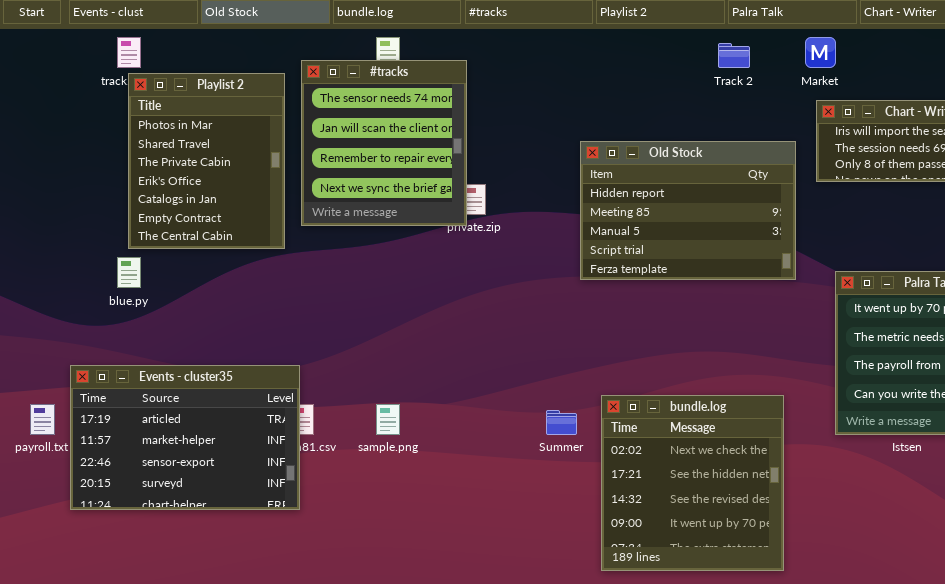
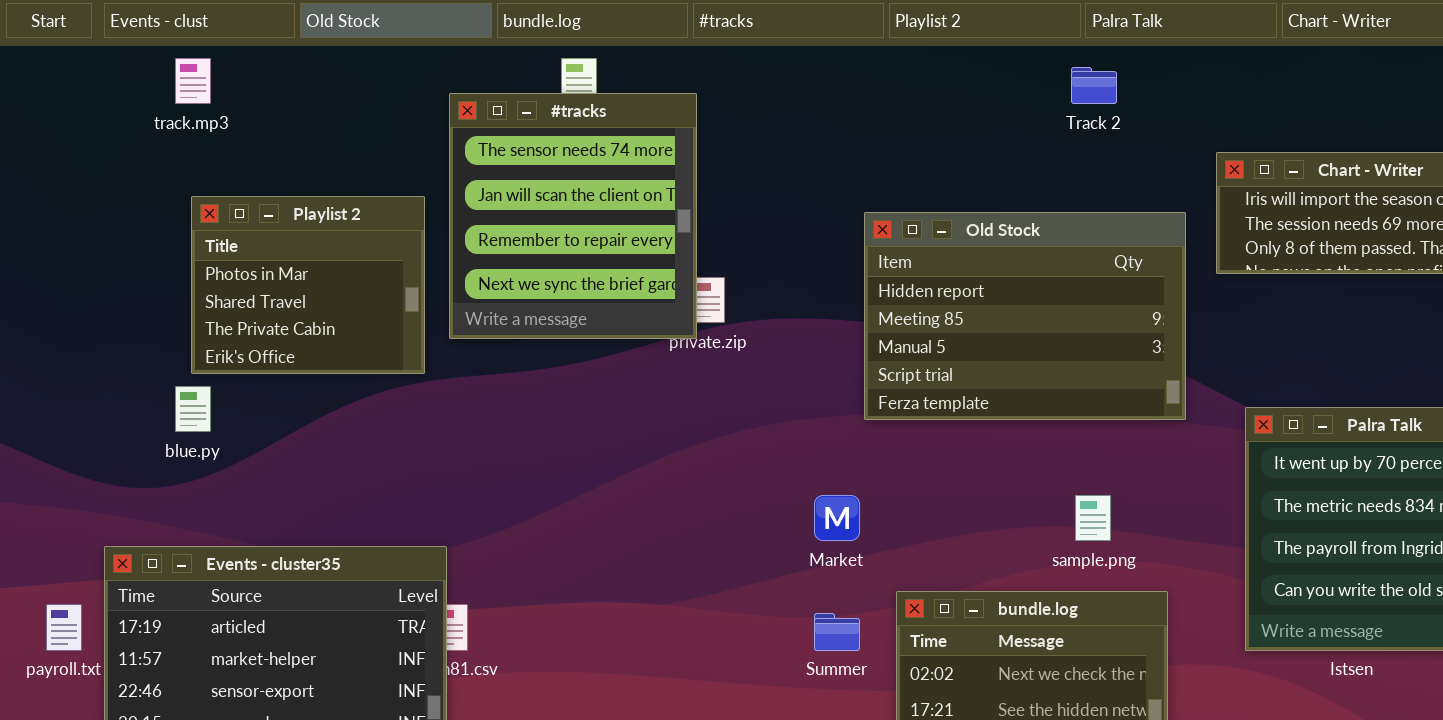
Market: [805,37,836,68] -> [814,495,860,541], moved
Playlist 2: [128,73,285,249] -> [191,196,425,374], resized
sample.png: [376,404,400,435] -> [1075,495,1111,541], moved

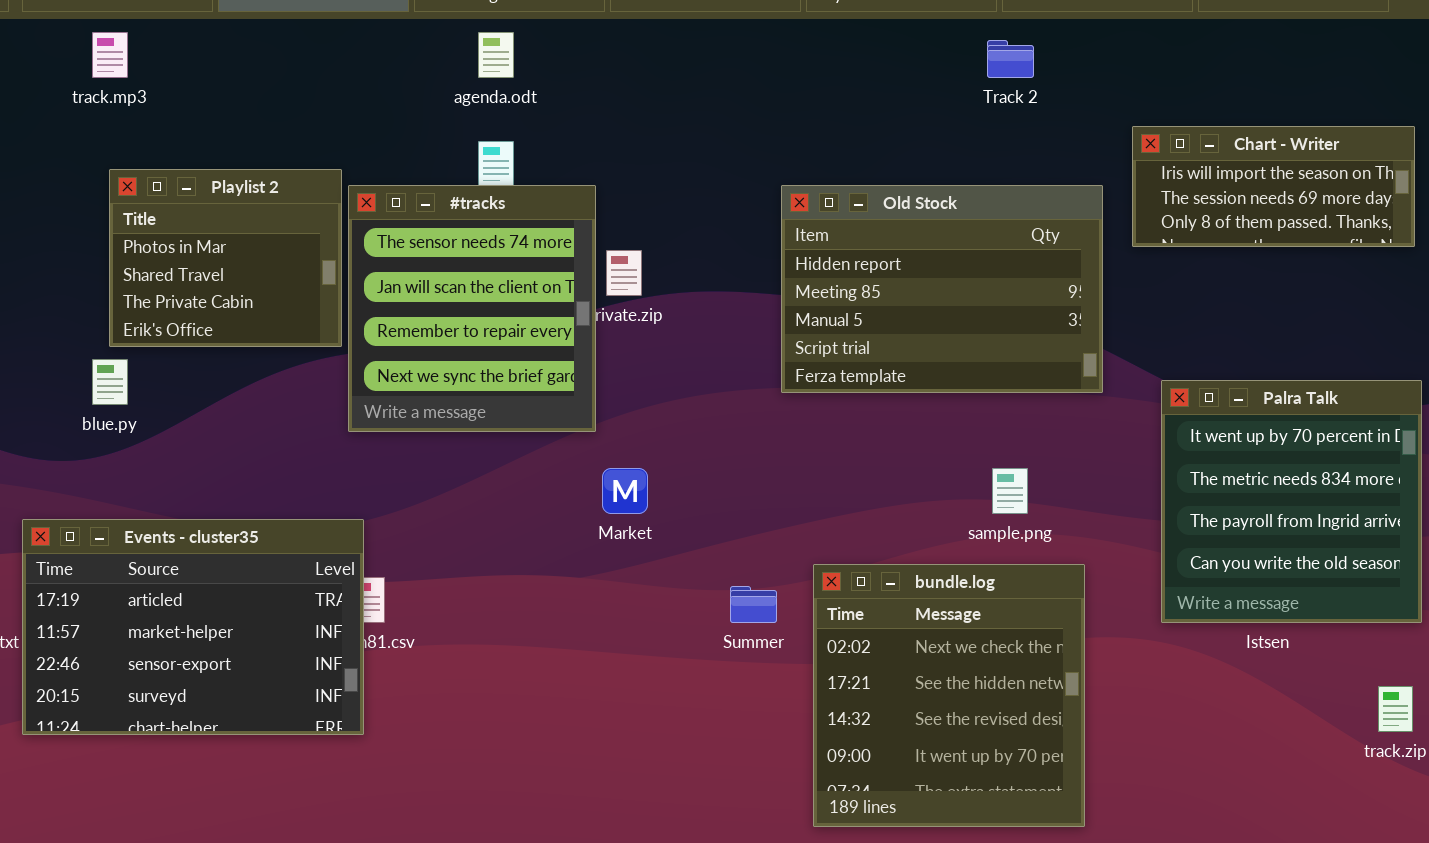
#tracks: [449,93,697,339] -> [348,185,596,432], moved
Market: [814,495,860,541] -> [602,468,648,514], moved

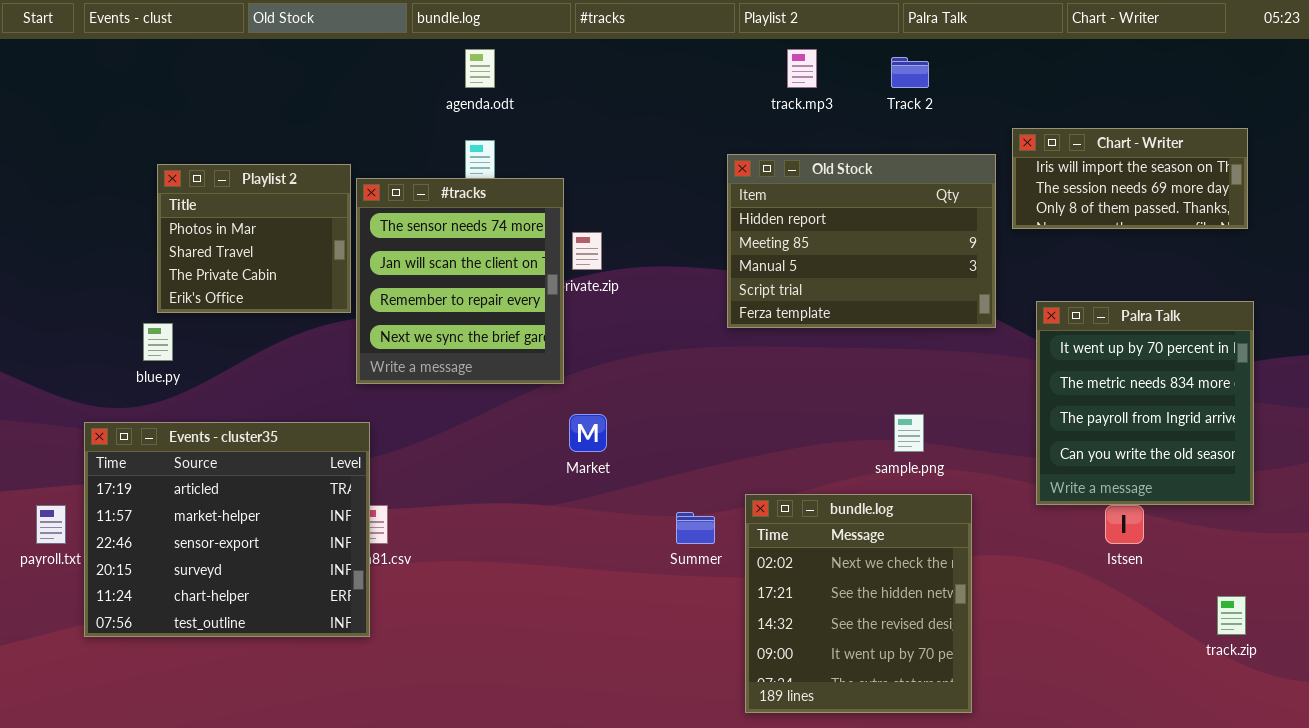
track.mp3: [92,32,128,78] -> [787,49,817,88], moved
Old Stock: [781,185,1103,393] -> [727,154,996,328], moved
Palra Talk: [1161,380,1422,623] -> [1036,301,1254,505], moved
Events - cluster35: [22,519,364,735] -> [84,422,370,637], resized

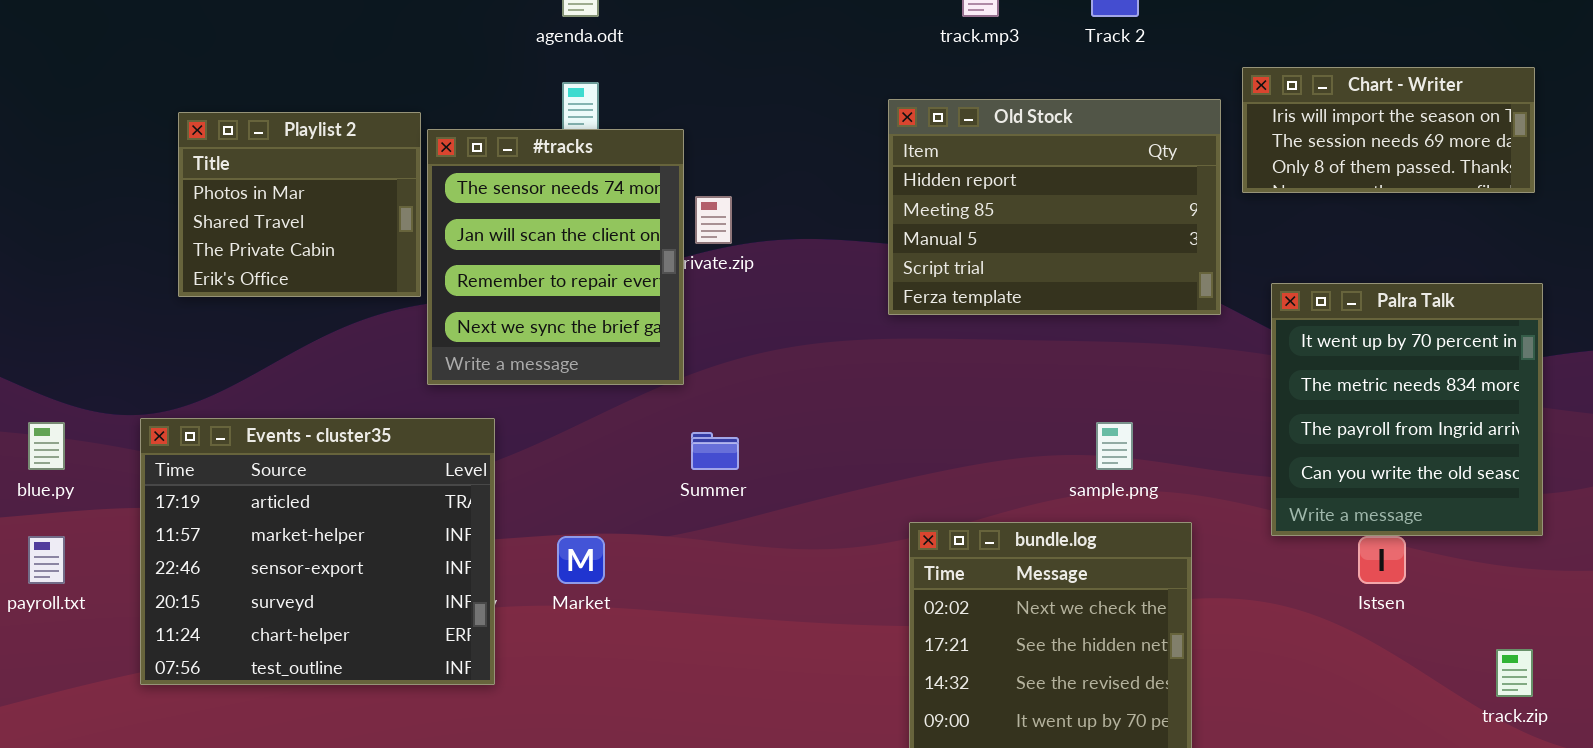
blue.py: [143,323,173,361] -> [28,422,65,470], moved
Market: [569,414,607,452] -> [557,536,605,584], moved
Events - cluster35: [84,422,370,637] -> [140,418,495,685], moved
Summer: [676,512,715,544] -> [691,432,739,470], moved

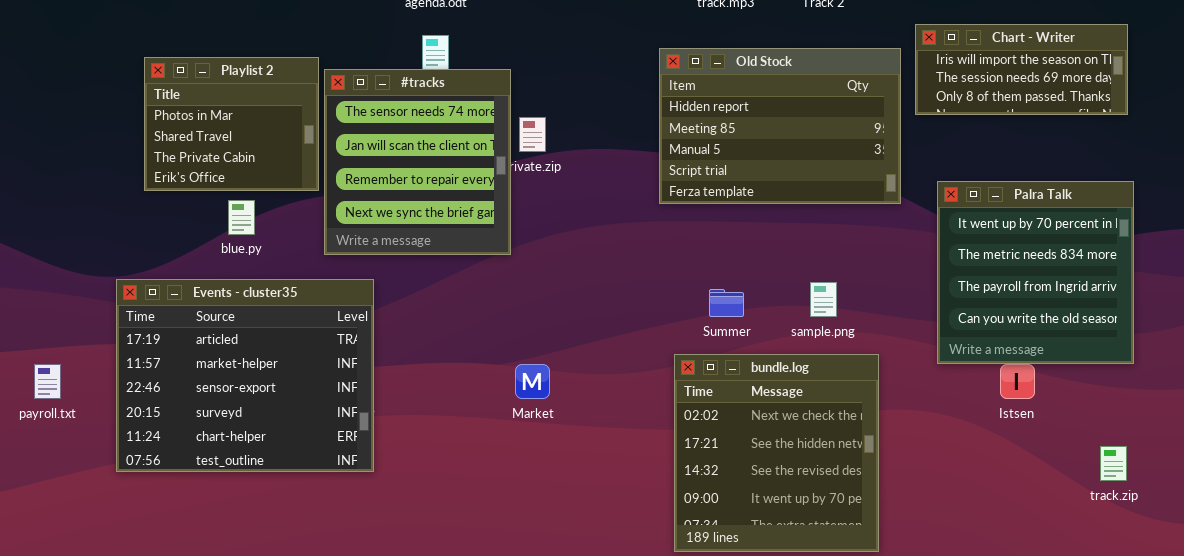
blue.py: [28,422,65,470] -> [228,200,255,235], moved
Summer: [691,432,739,470] -> [709,289,744,317], moved
Market: [557,536,605,584] -> [515,364,550,399], moved

